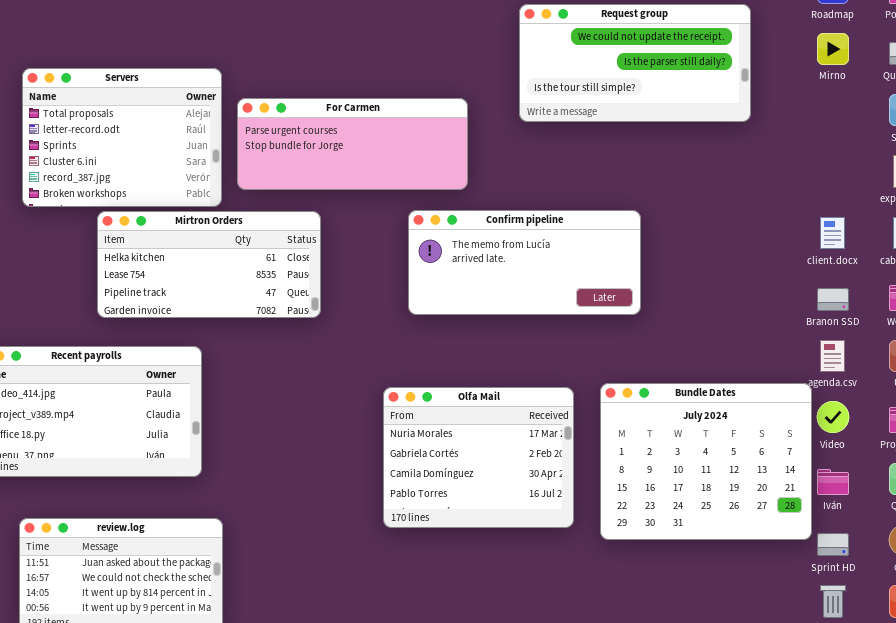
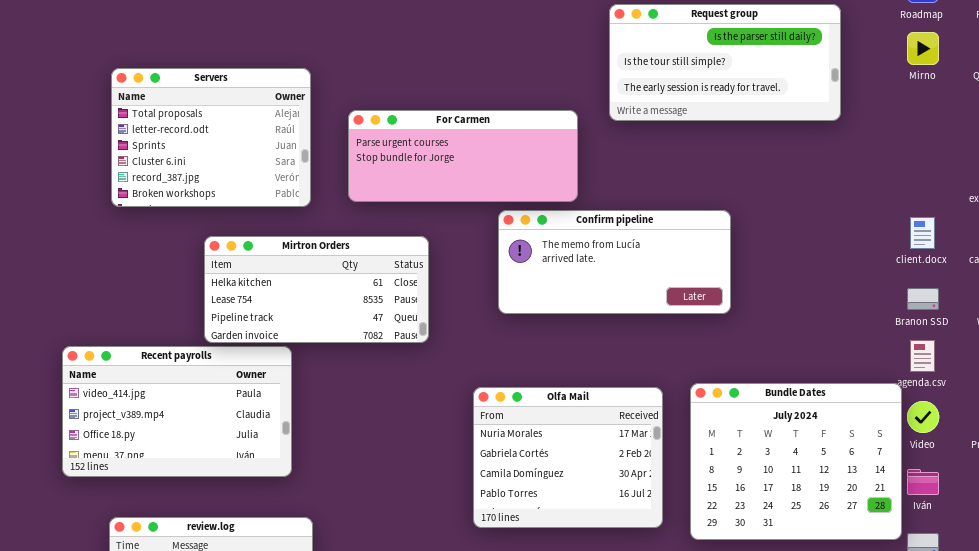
Request group: [519,4,751,122] -> [609,4,841,121], scrolled down 1 row
For Carmen: [237,98,468,190] -> [348,110,578,202], moved
Mirtron Orders: [97,211,321,318] -> [204,236,429,343], moved

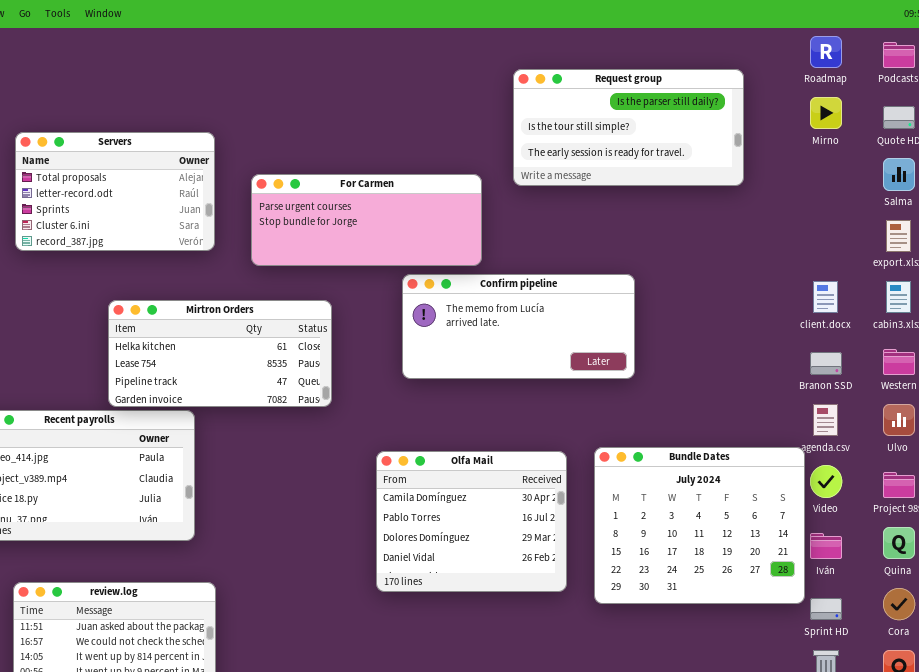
Servers: [111,68,311,207] -> [15,132,215,251], resized
Olfa Mail: [473,387,663,528] -> [376,451,567,592], scrolled down 2 rows

